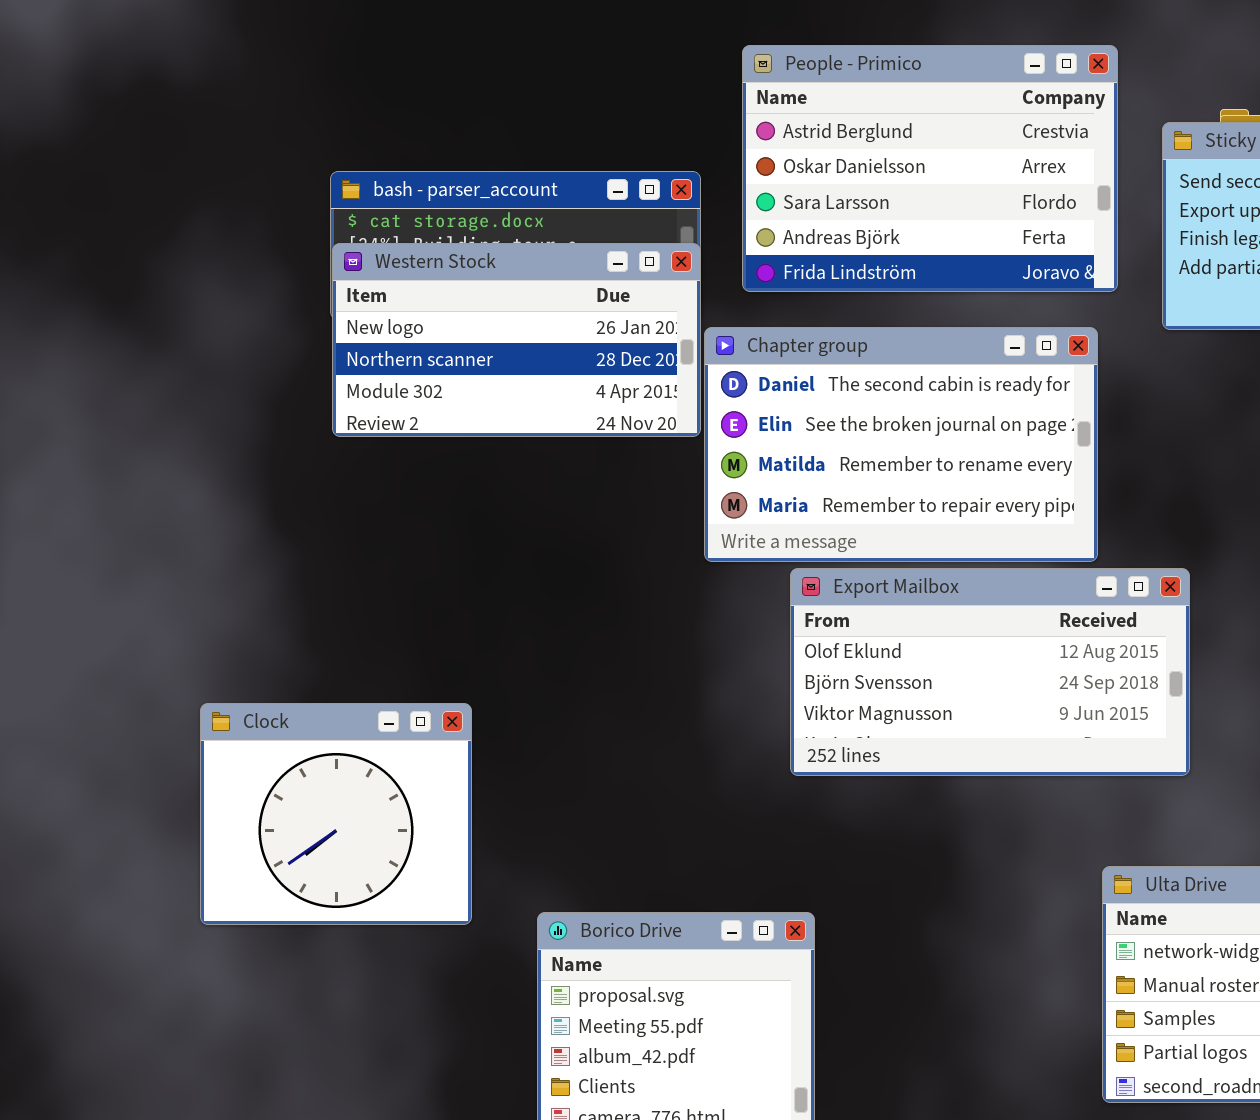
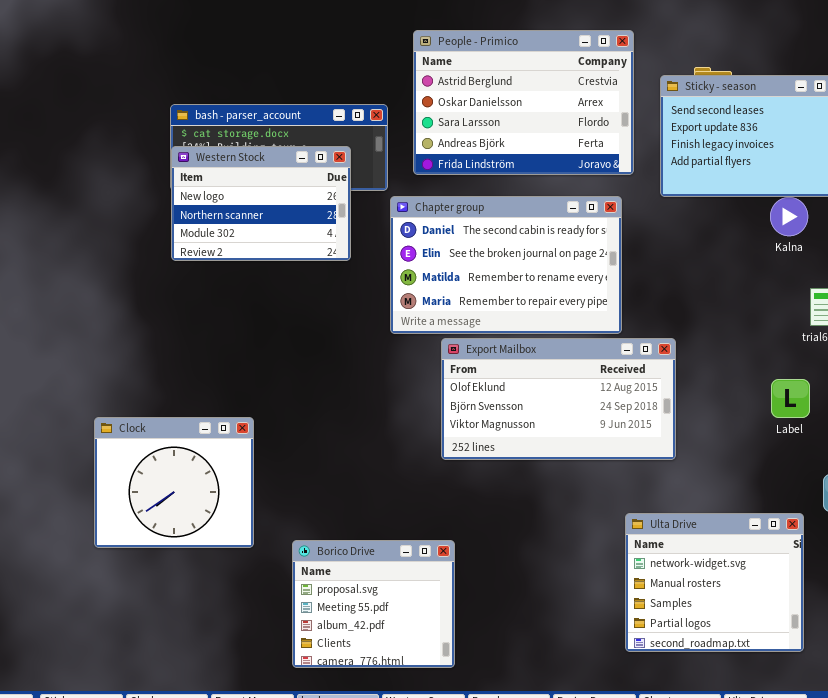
Western Stock: [332,243,701,437] -> [171,146,351,261], resized

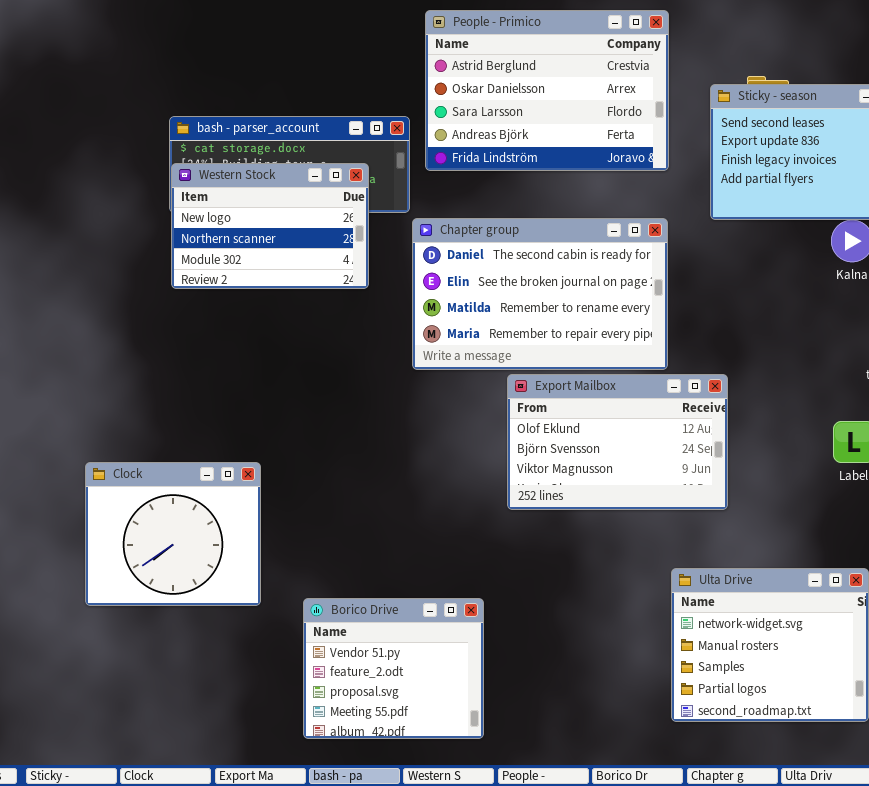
People - Primico: [413,30,634,175] -> [425,10,669,171], moved
Export Mailbox: [441,338,676,460] -> [507,374,728,510], resized
Borico Drive: [292,540,455,668] -> [303,598,484,739], scrolled up 2 rows

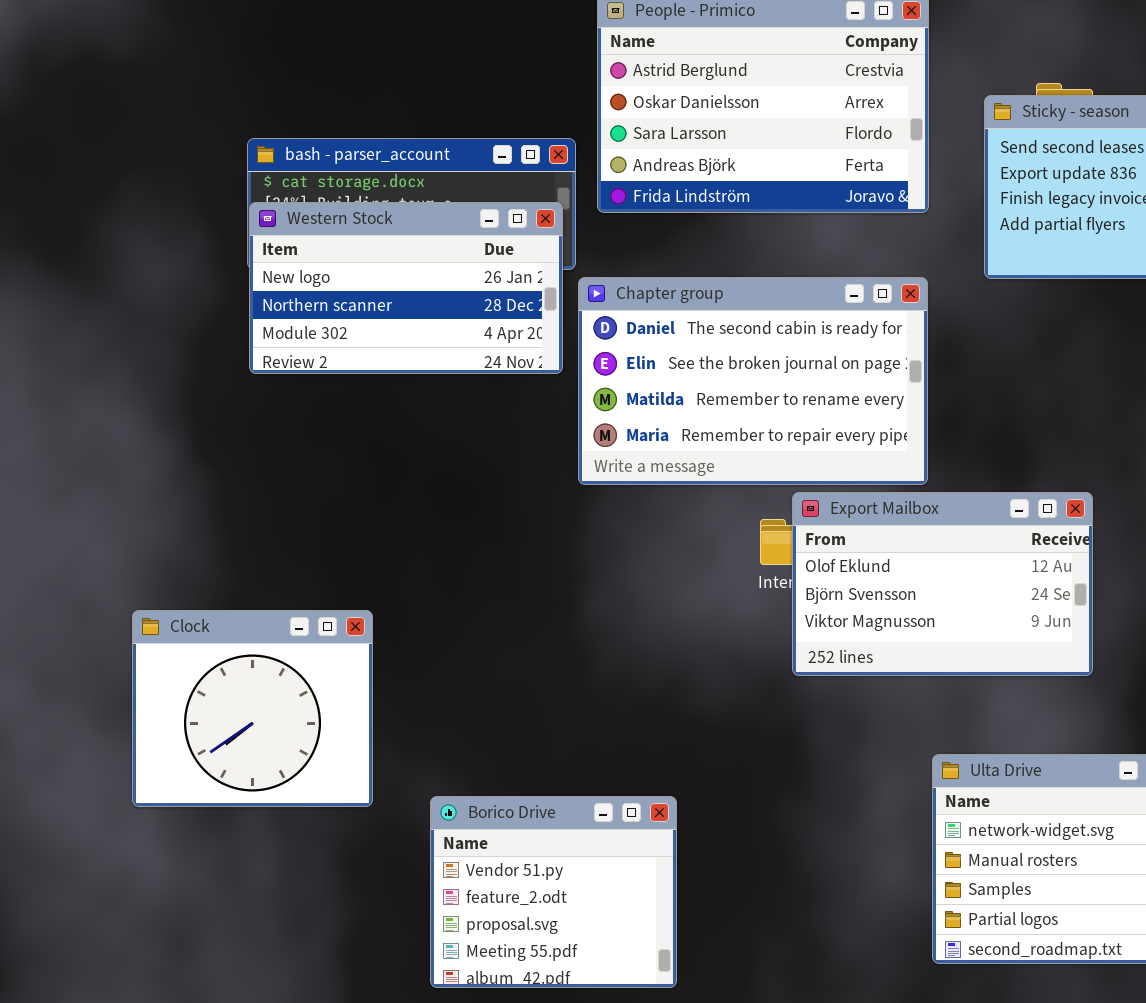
Western Stock: [171,163,369,289] -> [249,202,563,374], resized
Export Mailbox: [507,374,728,510] -> [792,492,1093,676], moved

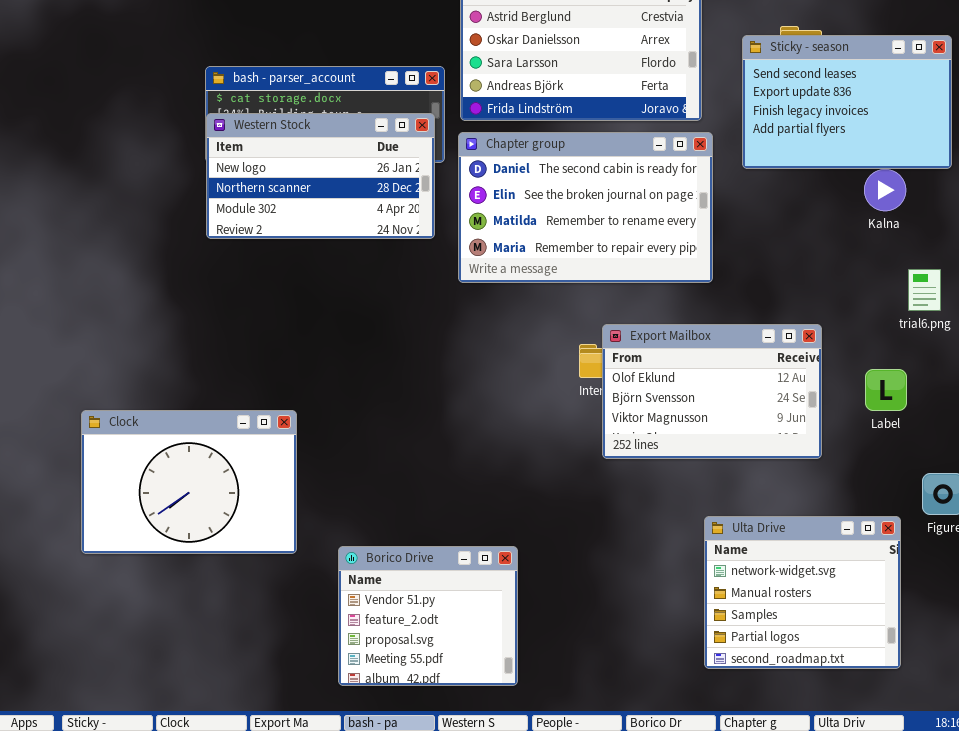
Chapter group: [578,277,928,485] -> [458,132,713,283], moved
Clock: [132,610,373,807] -> [81,410,297,554], resized

